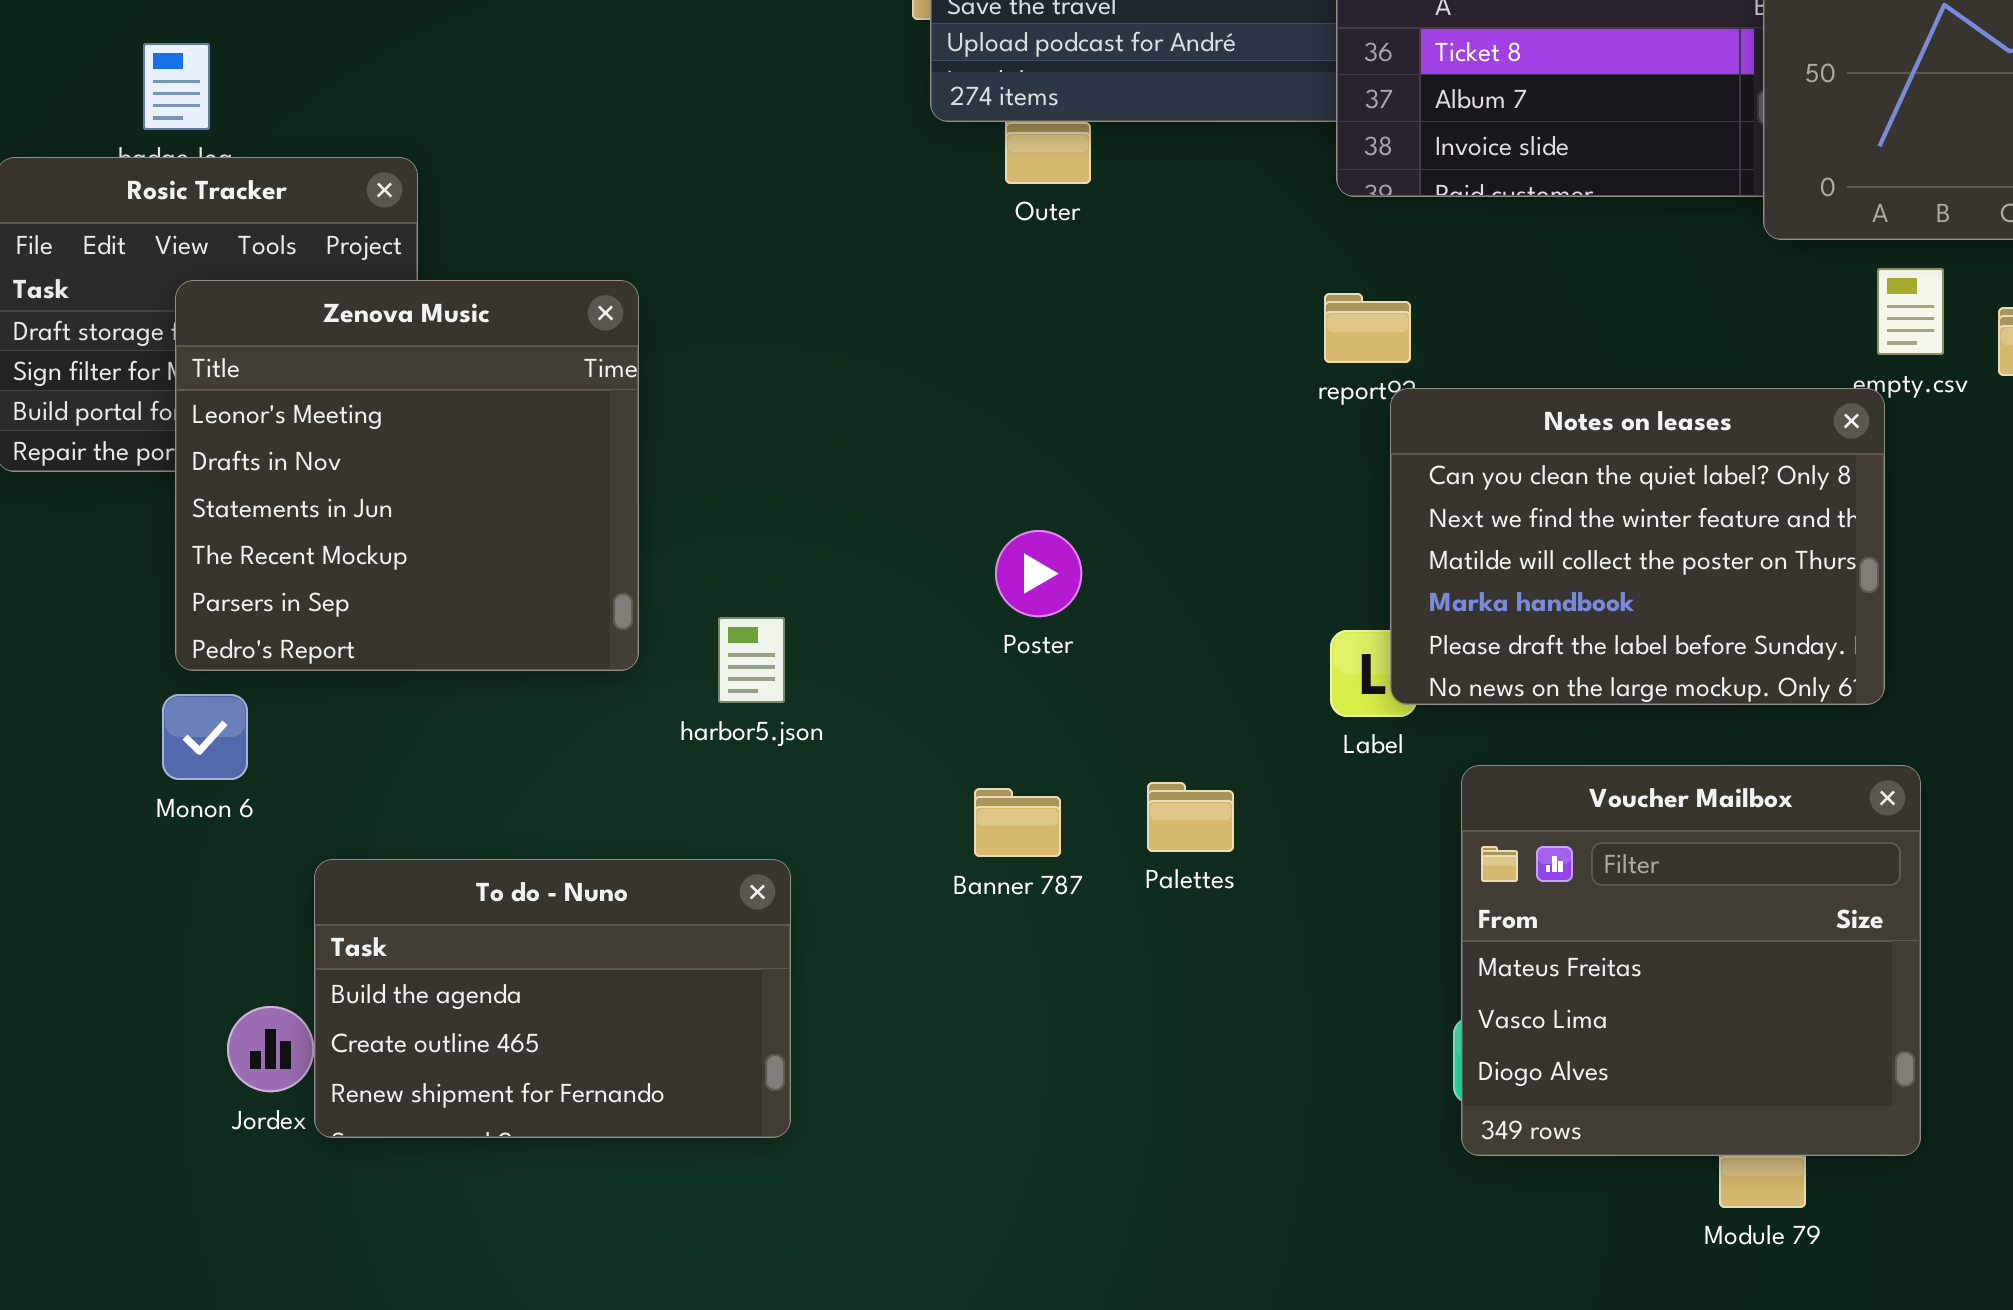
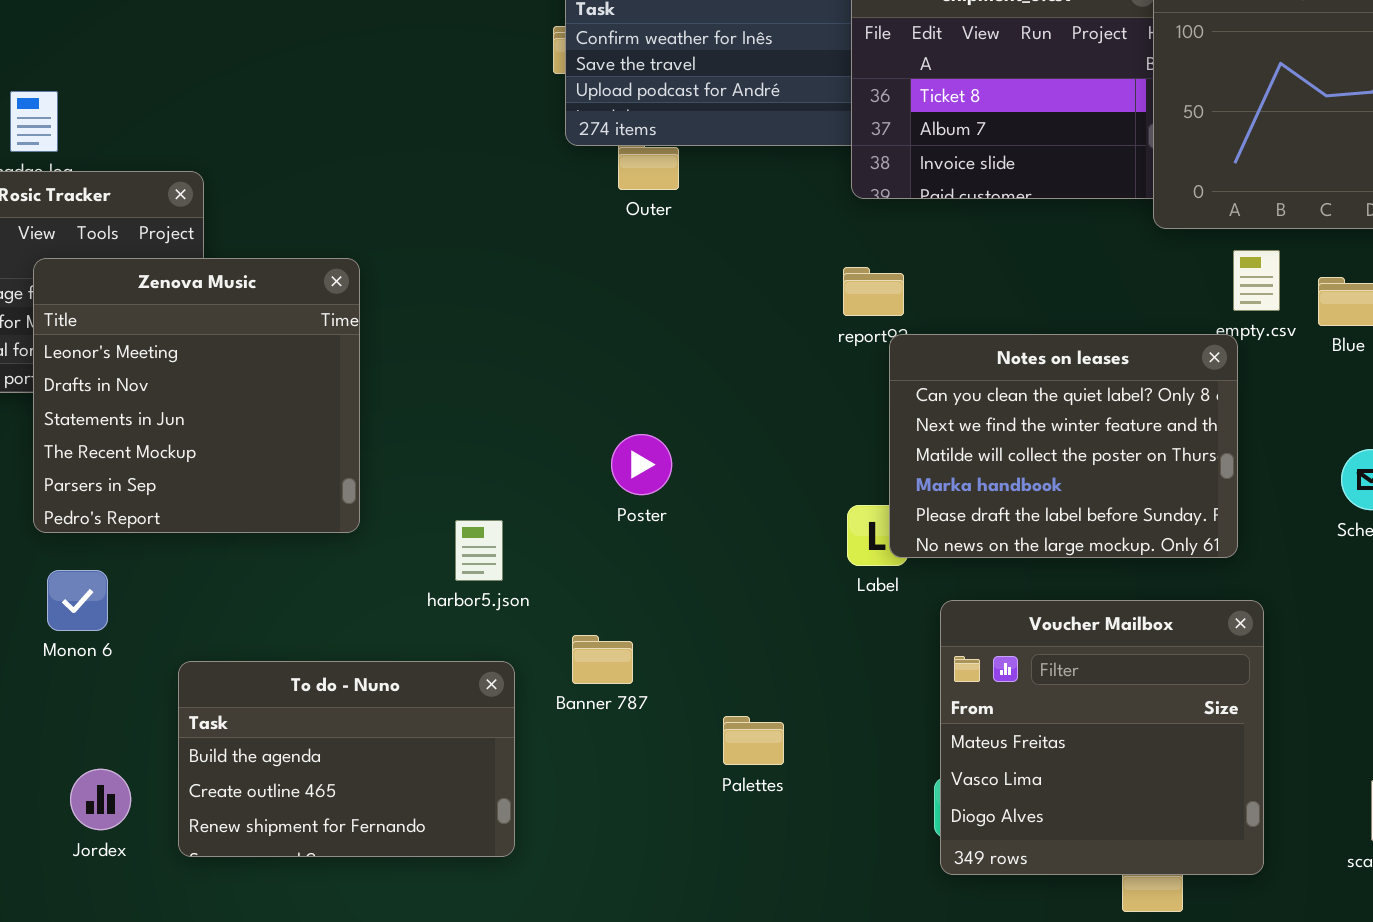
harbor5.json: [718,617,785,703] -> [455,520,503,581], moved
Monon 6: [162,694,248,780] -> [47,570,108,631], moved
Palettes: [1147,782,1234,852] -> [723,716,784,765], moved
Banner 787: [974,788,1061,857] -> [572,635,633,684], moved
To do - Nuno: [314,859,791,1138] -> [178,661,515,857], moved

